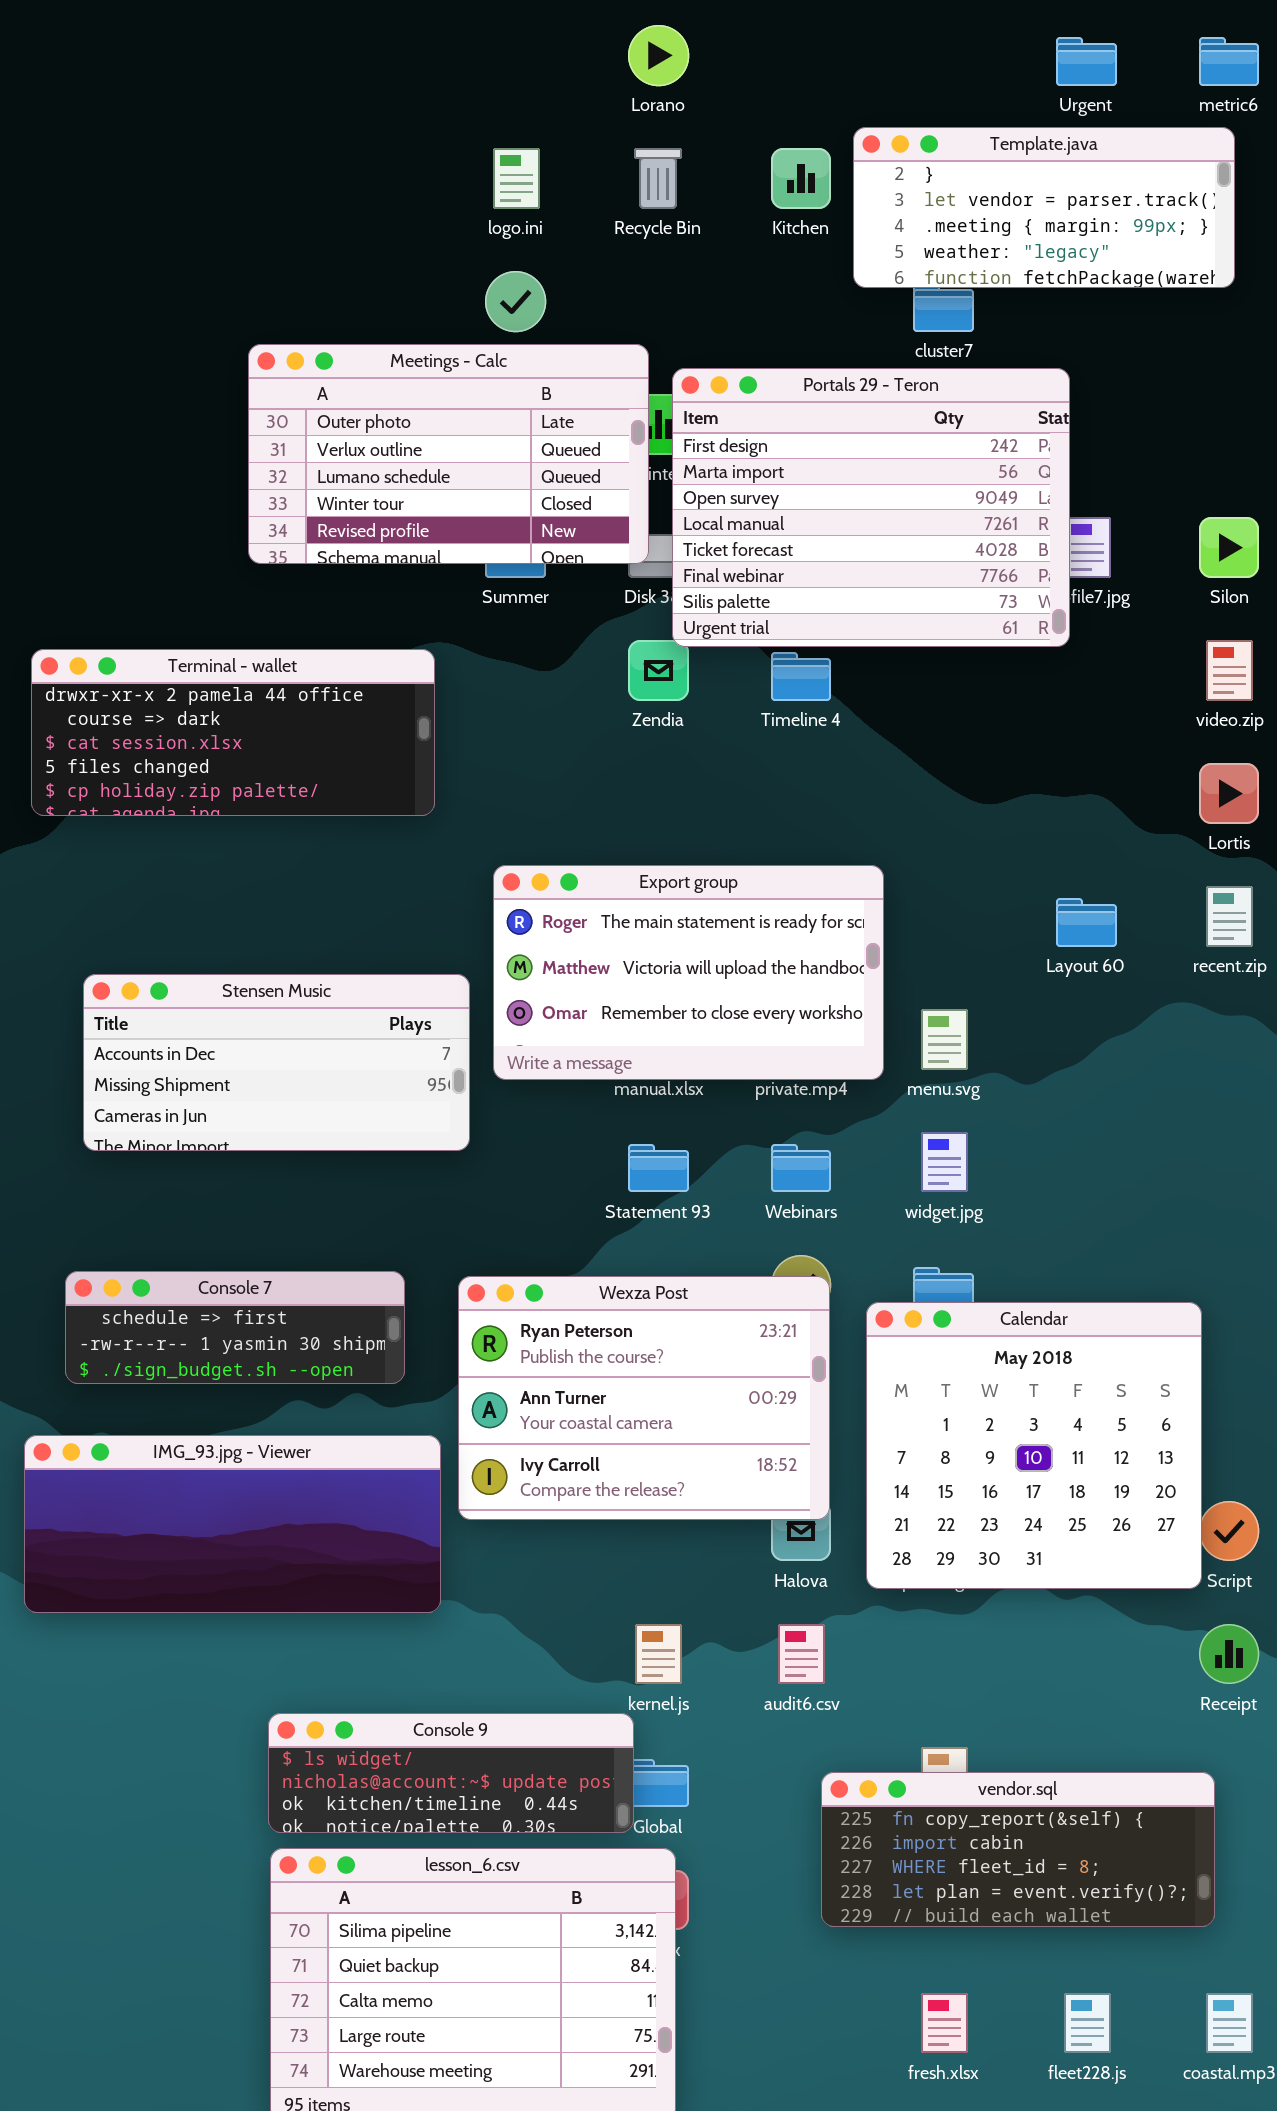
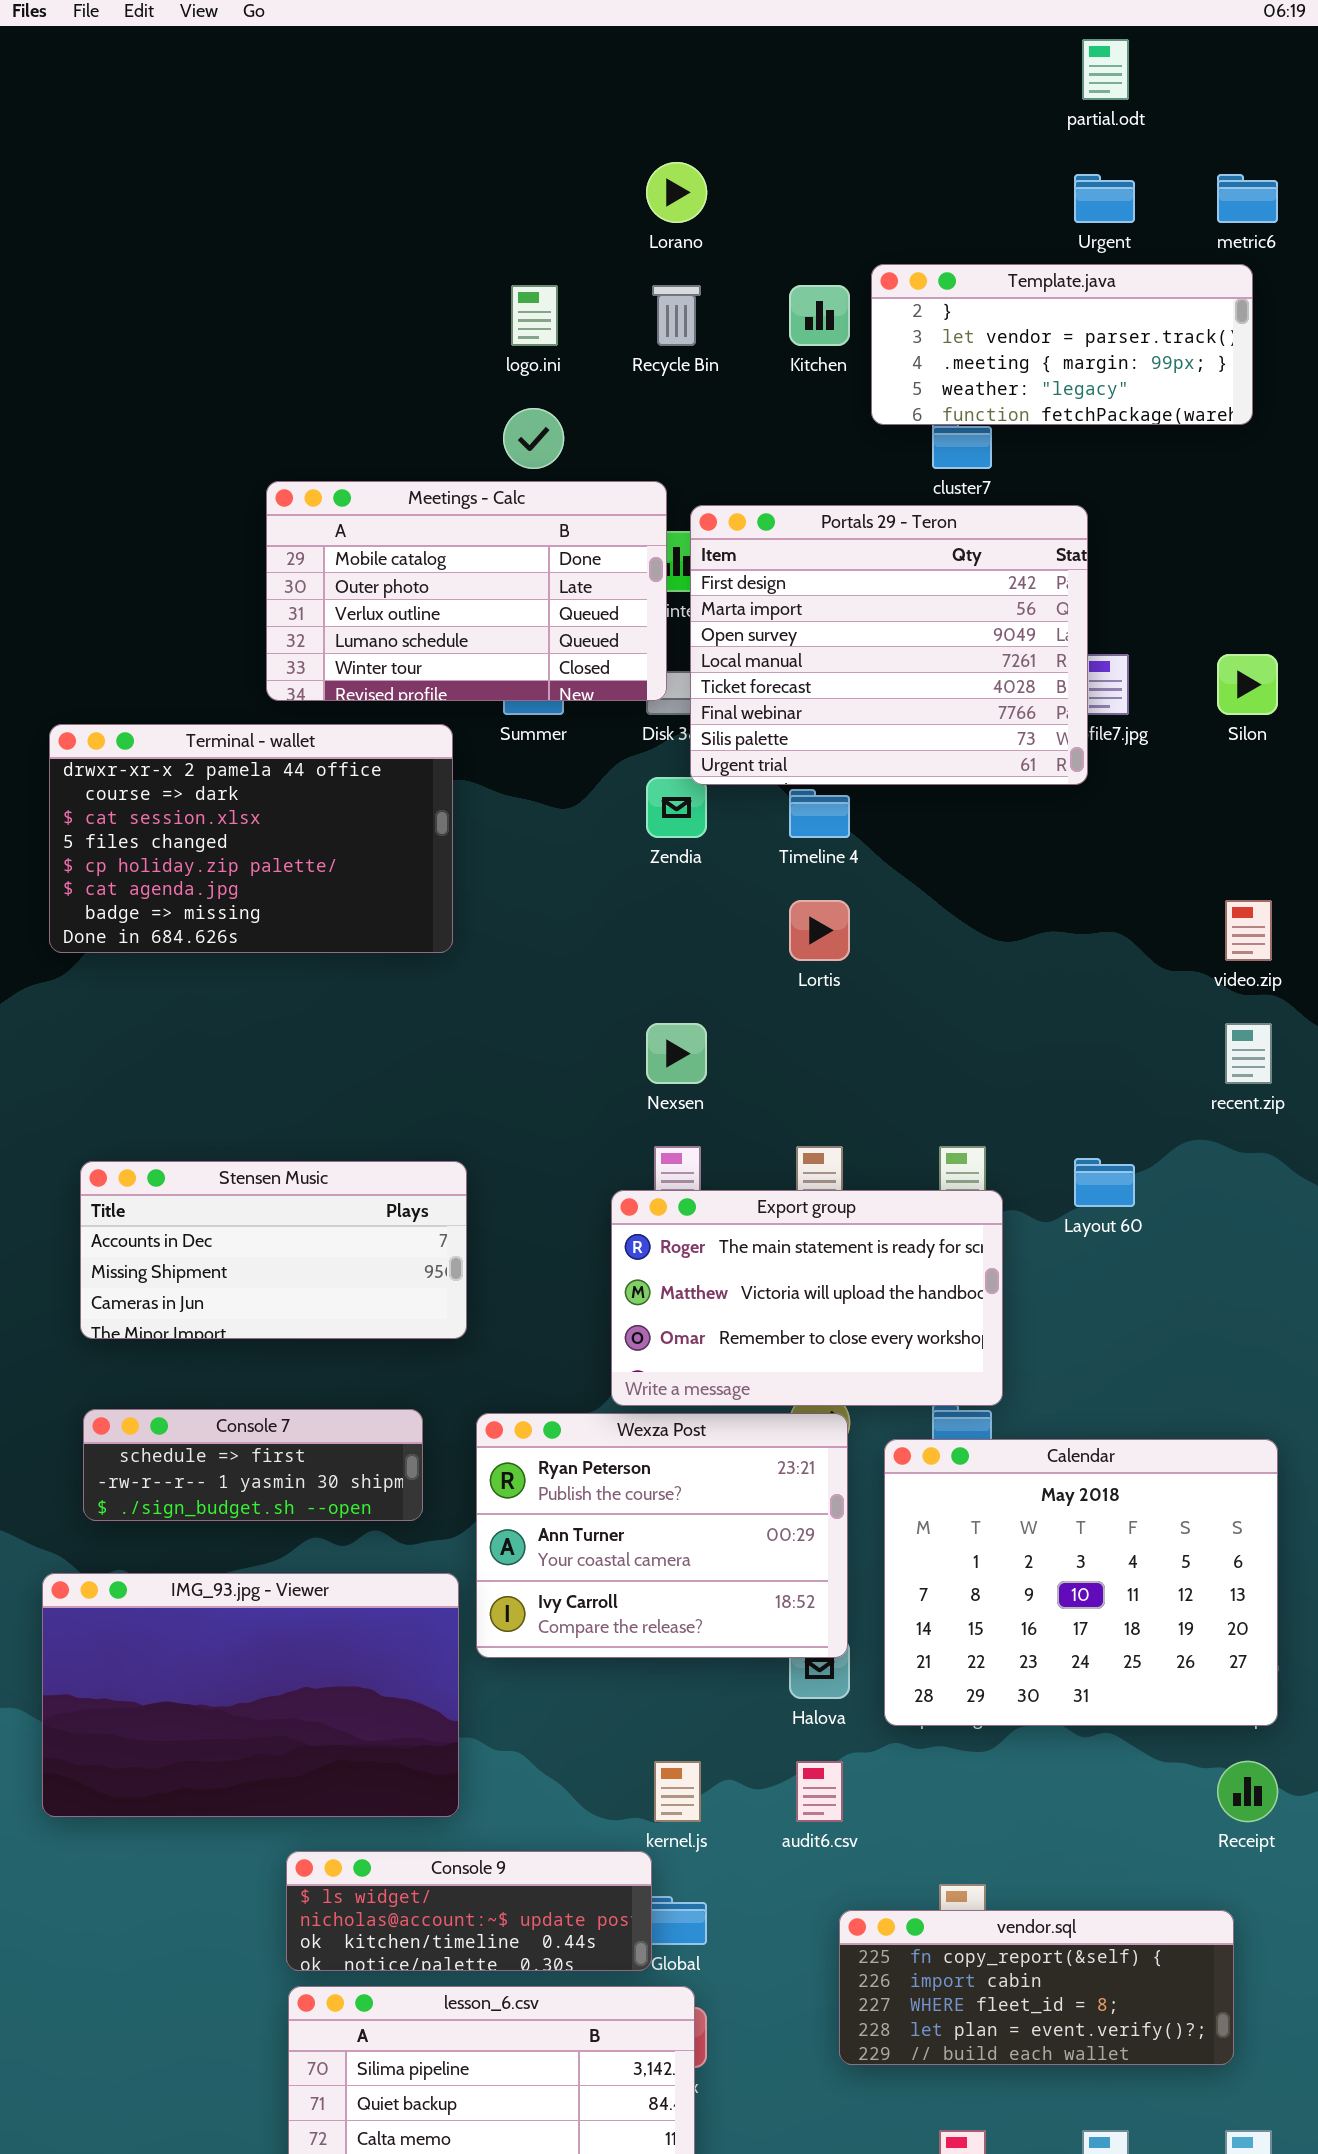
Meetings - Calc: [248,344,649,564] -> [266,481,667,701], scrolled up 1 row
video.zip: [1206,640,1253,701] -> [1225,900,1272,961], moved
Terminal - wallet: [31,649,435,816] -> [49,724,453,953], resized
Lortis: [1199,763,1259,824] -> [789,900,850,961], moved
Export group: [493,865,884,1080] -> [611,1190,1003,1406], moved
Layout 60: [1056,898,1117,947] -> [1074,1158,1135,1207], moved
Stensen Music: [83,974,470,1151] -> [80,1161,467,1339], moved
Calendar: [866,1302,1202,1589] -> [884,1439,1278,1726], resized
IMG_93.jpg - Viewer: [24,1435,441,1613] -> [42,1573,459,1817], resized

